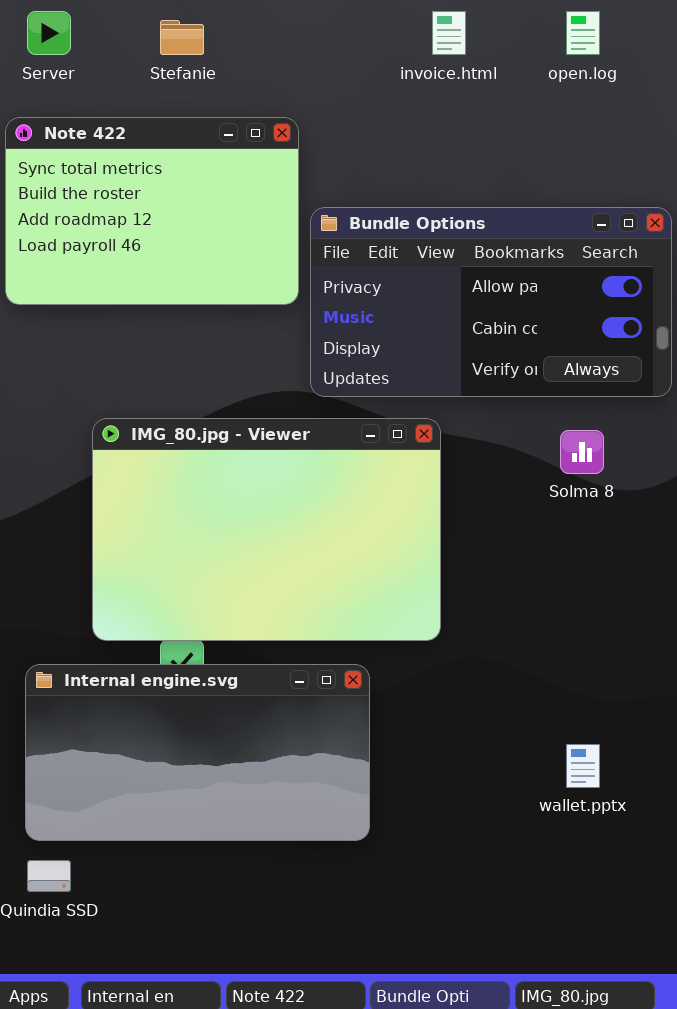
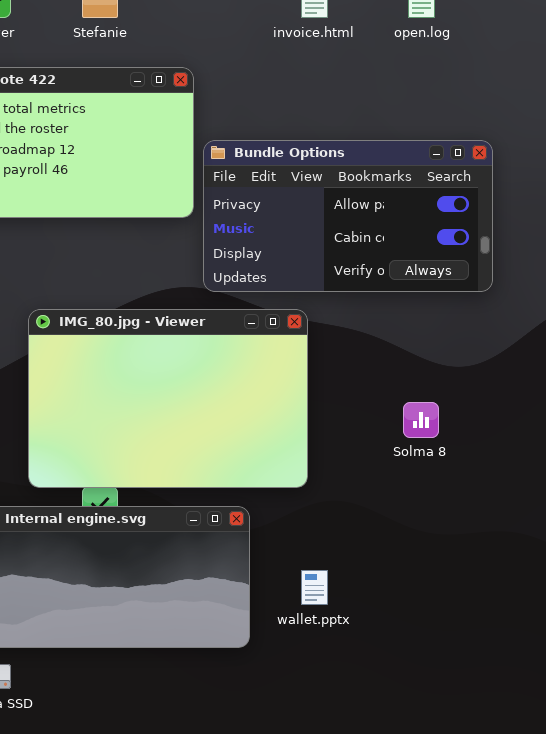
Solma 8: [560,430,604,474] -> [403,402,439,438], moved
wallet.pptx: [566,744,600,788] -> [301,570,328,605], moved

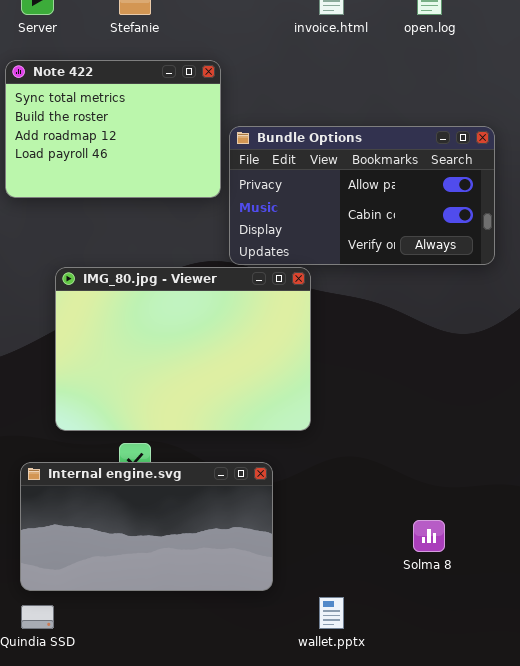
IMG_80.jpg - Viewer: [28,309,308,488] -> [55,267,311,431], moved
Solma 8: [403,402,439,438] -> [413,520,445,552], moved
wallet.pptx: [301,570,328,605] -> [319,597,344,629], moved

